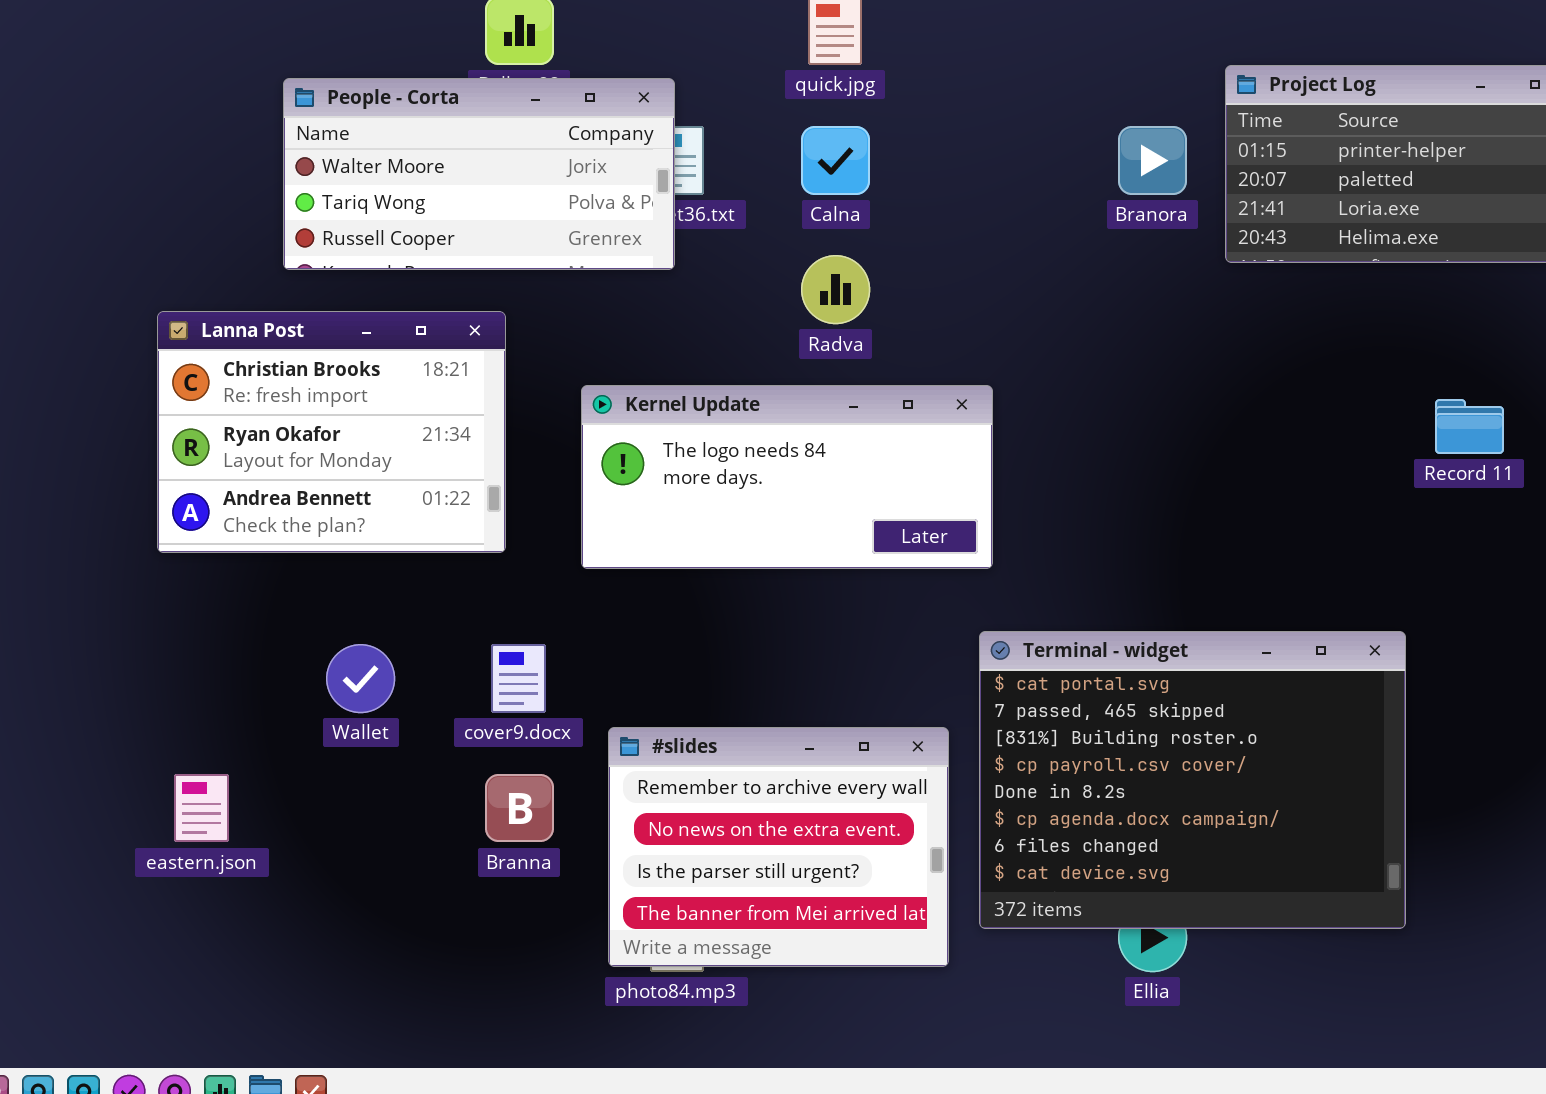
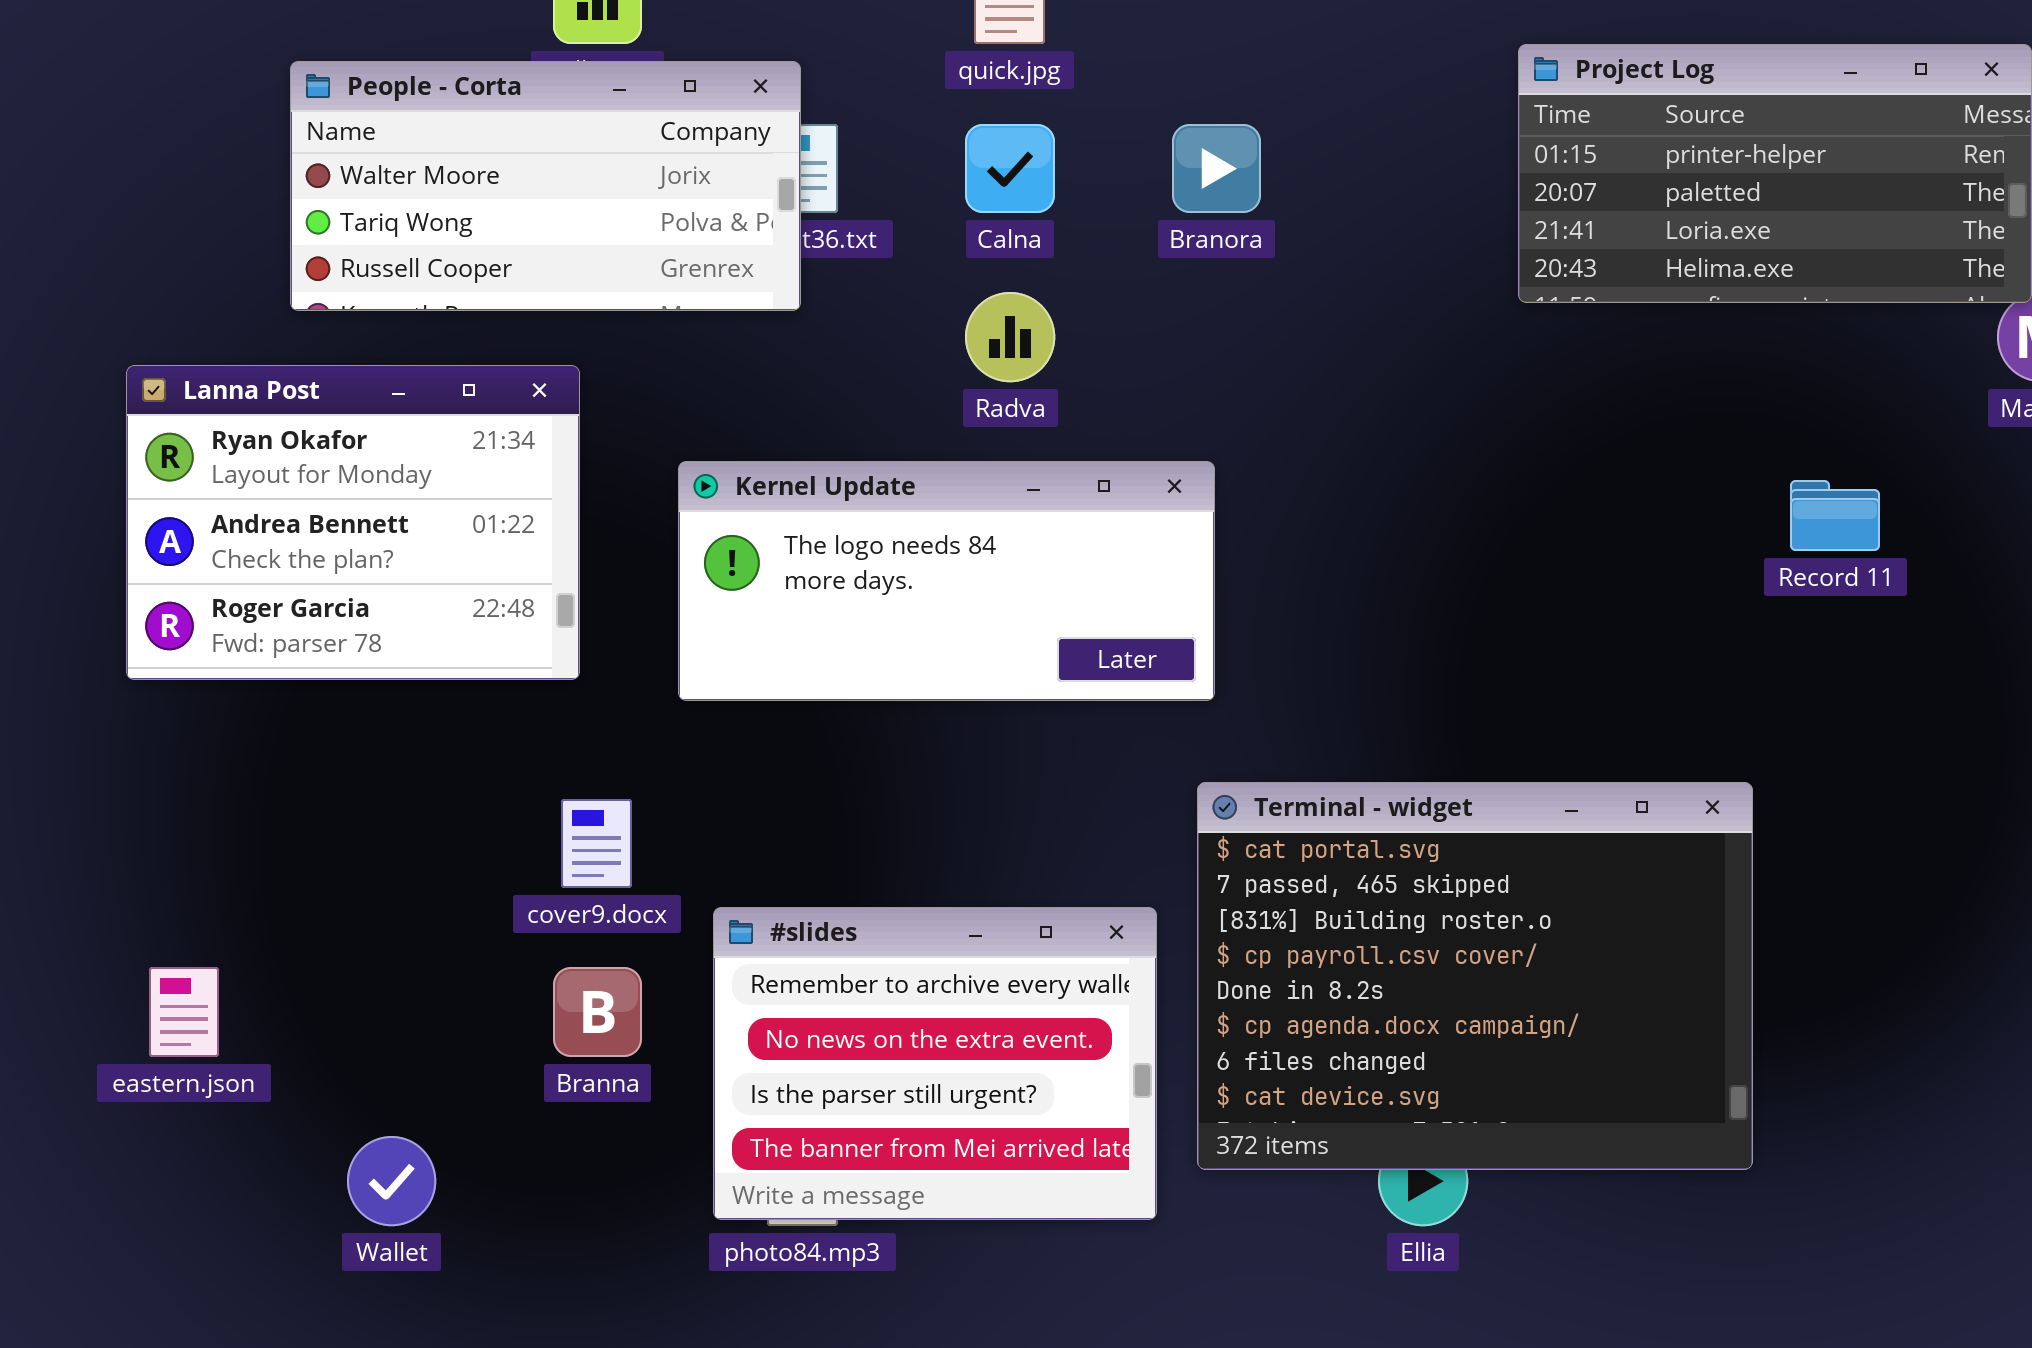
Branora: [1118,126,1187,195] -> [1172,124,1261,213], moved
Lanna Post: [157,311,506,553] -> [126,365,580,680], scrolled down 1 row
Wallet: [326,644,395,713] -> [347,1136,436,1226], moved

